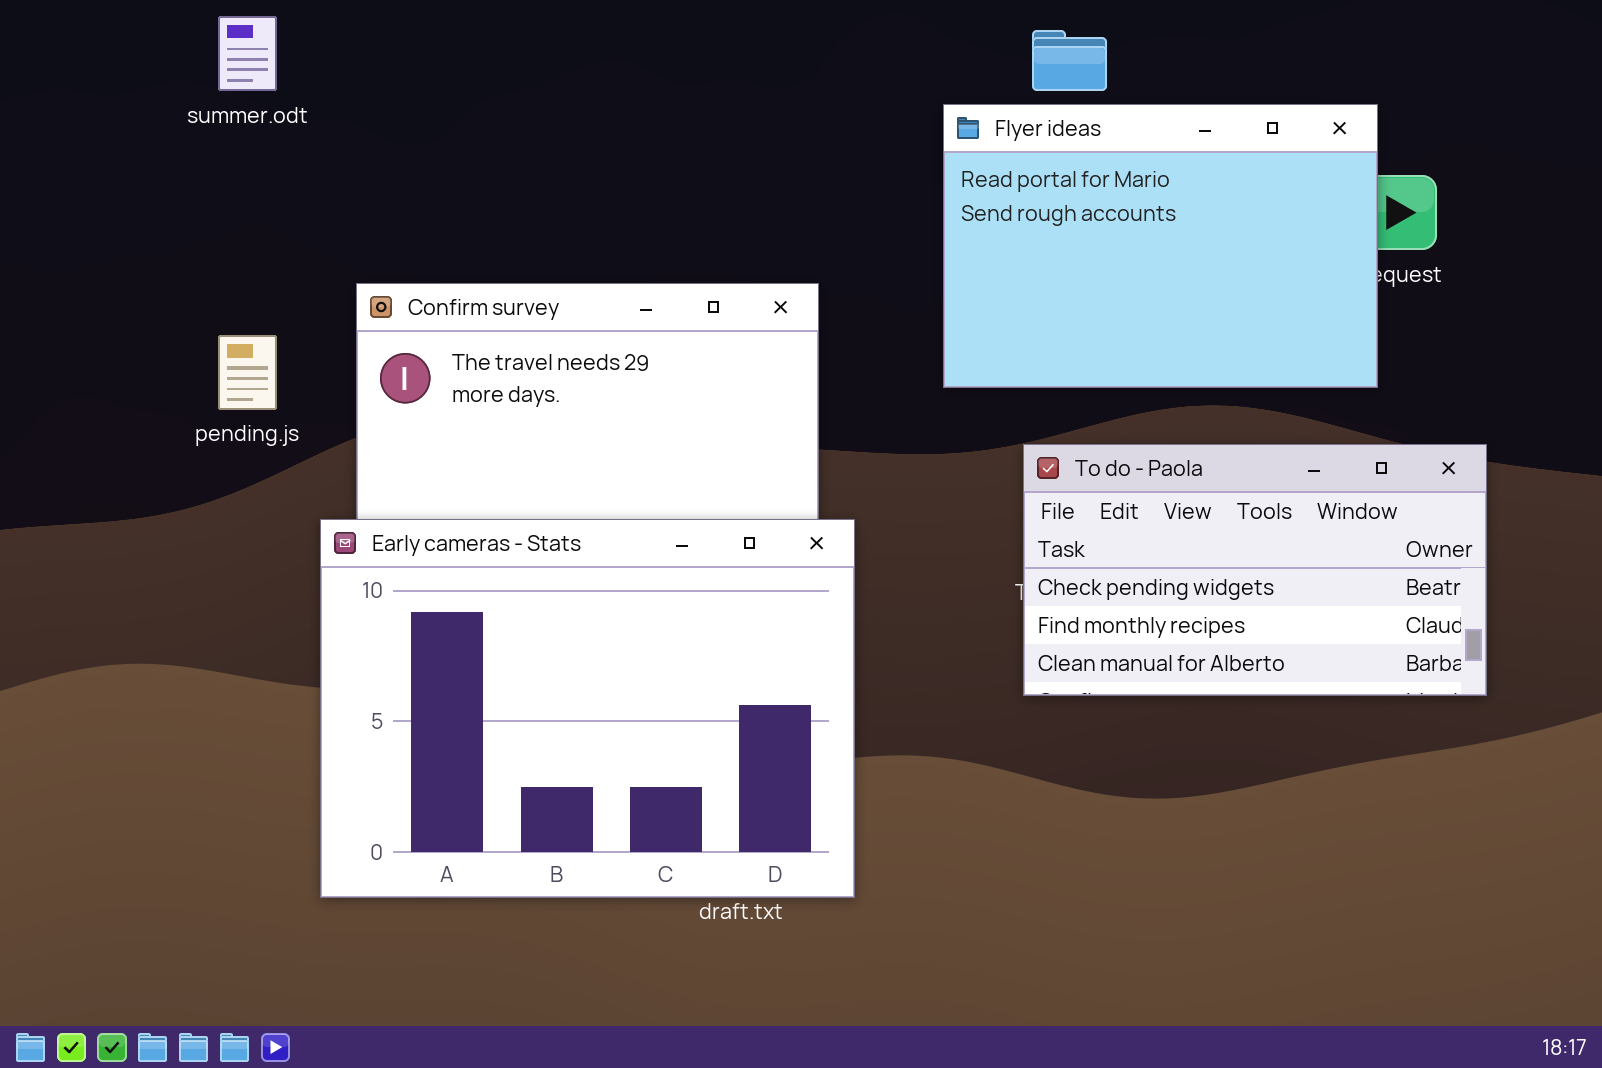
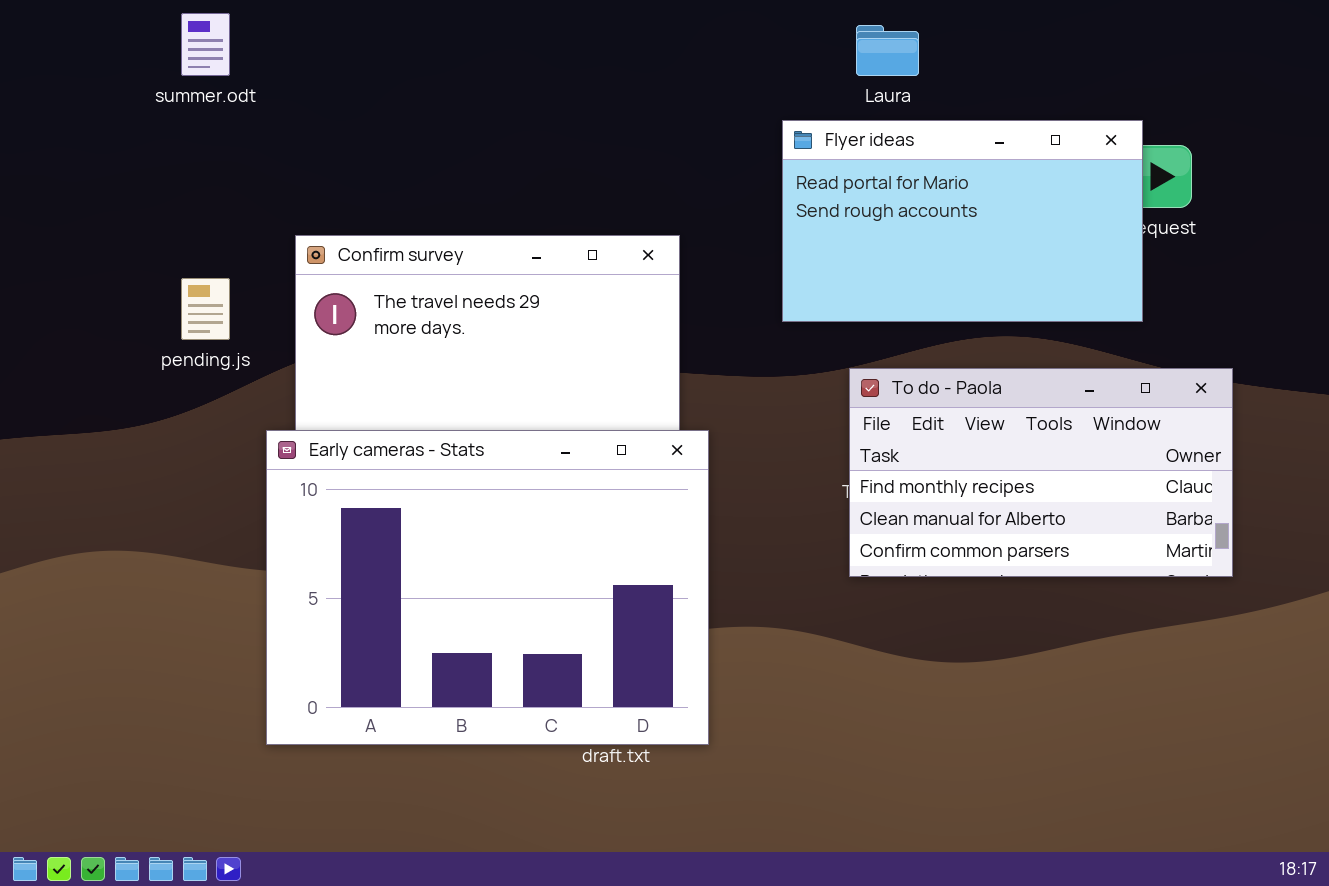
Flyer ideas: [943,104,1378,388] -> [782,120,1143,322], resized
To do - Paola: [1023,444,1487,696] -> [849,368,1233,577], scrolled down 1 row

